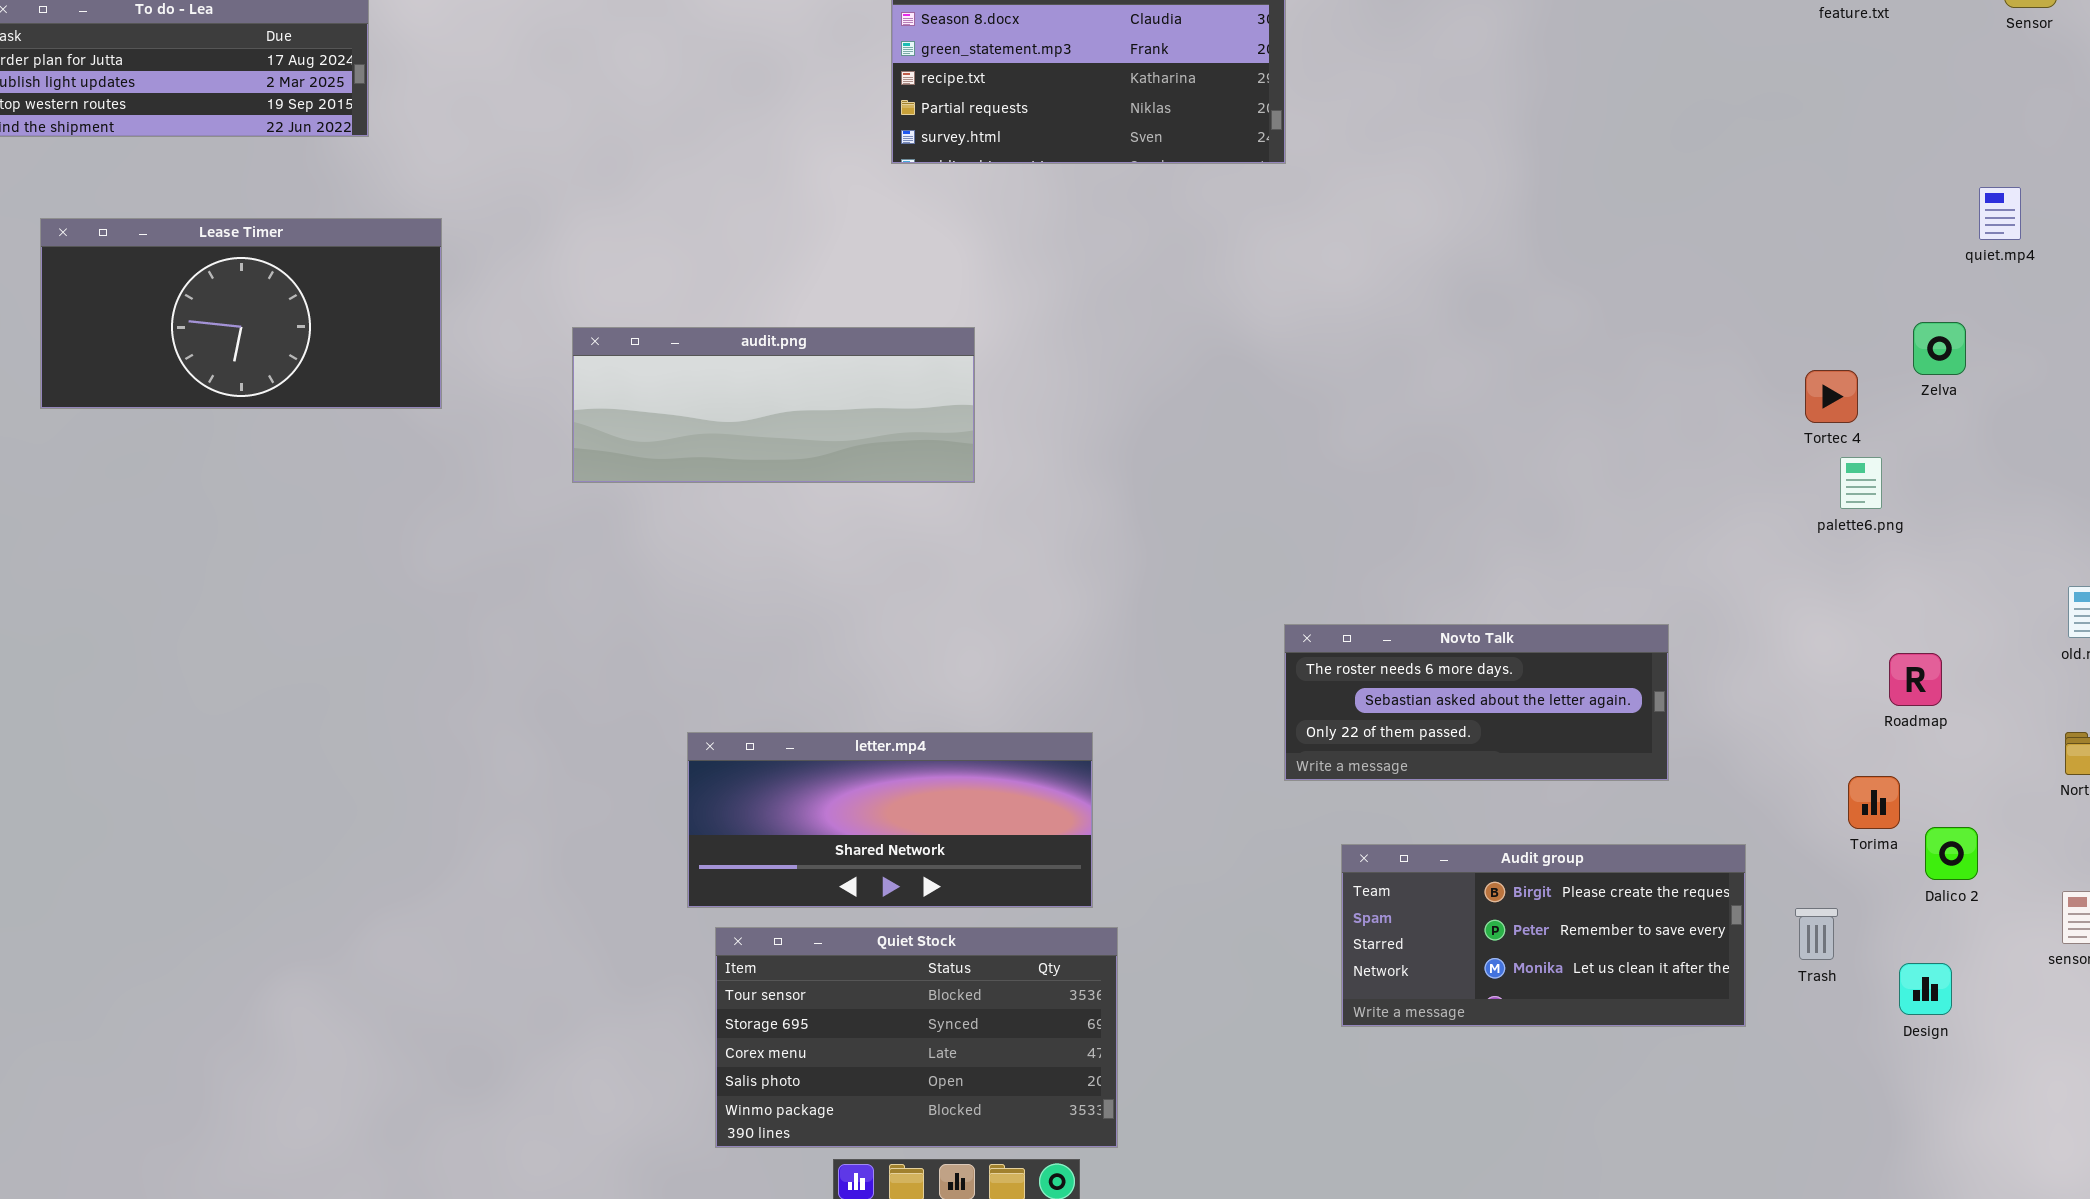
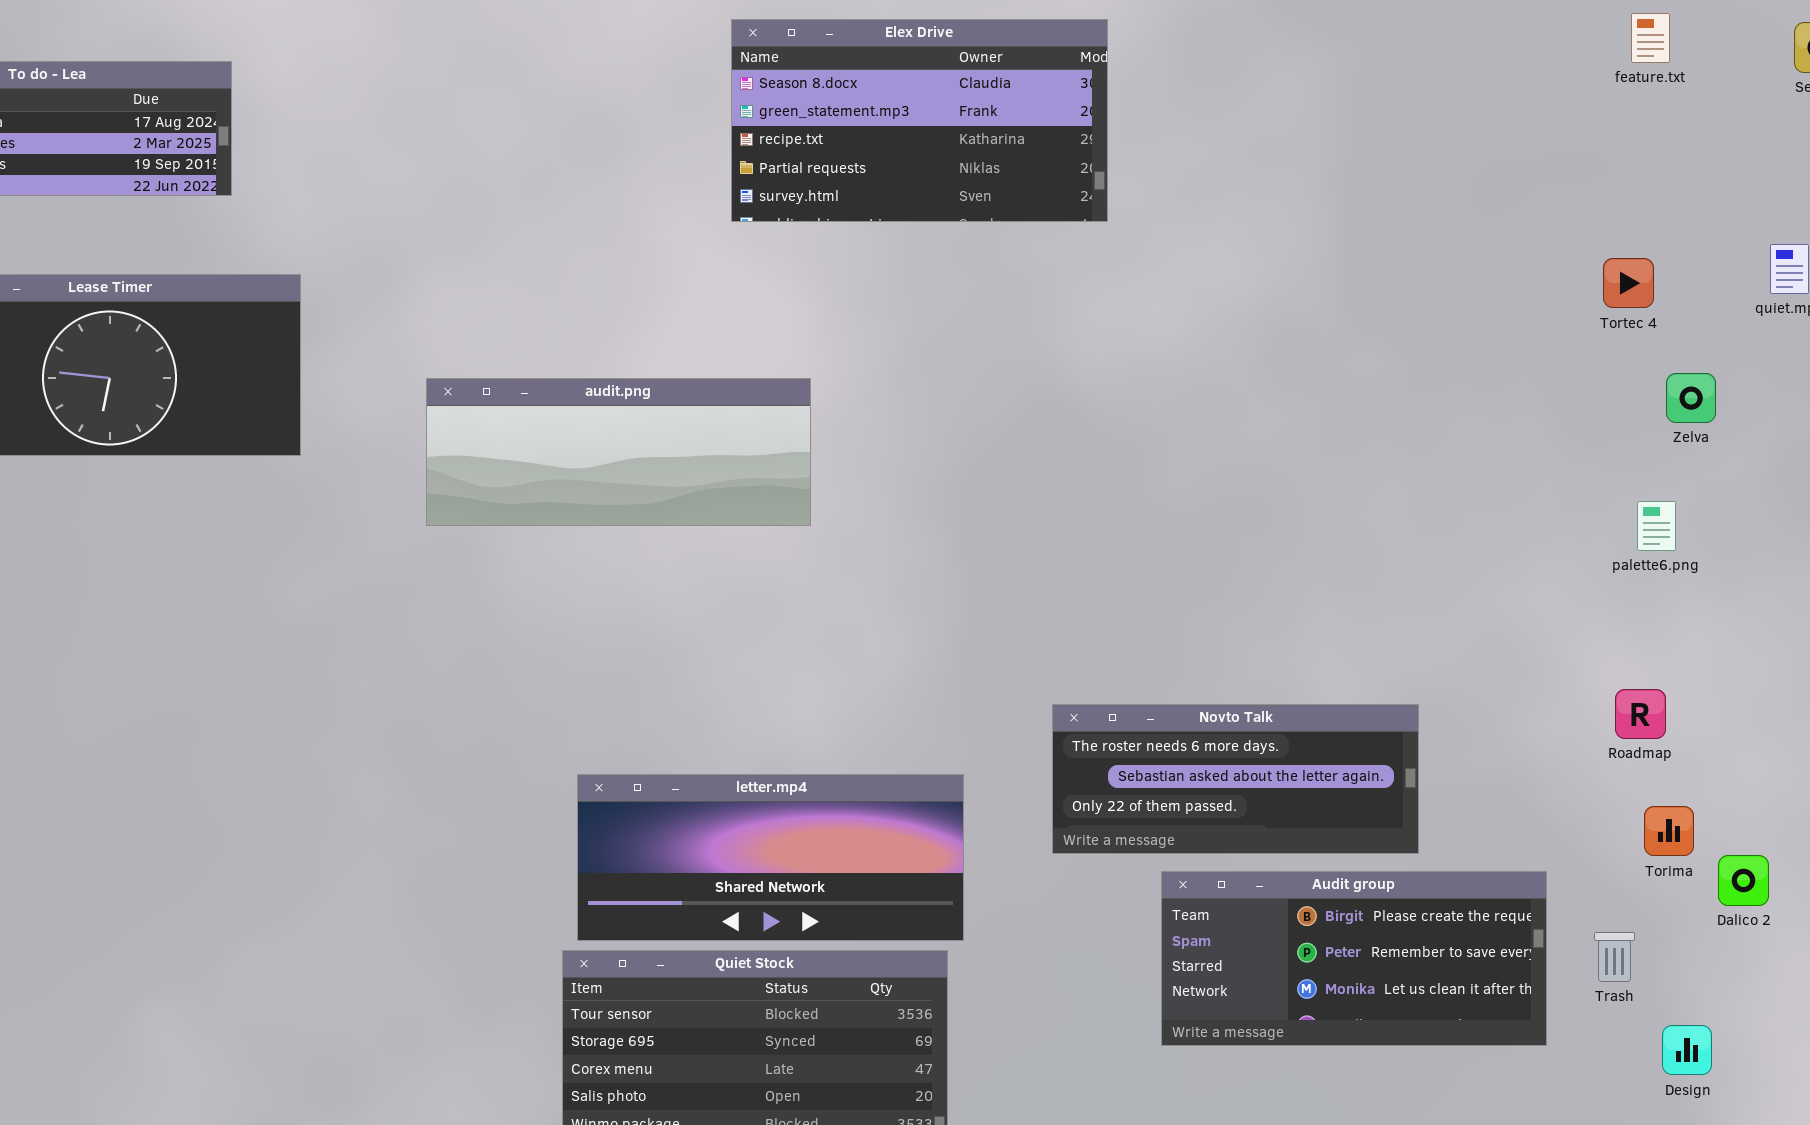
Zelva: [1913,322,1966,375] -> [1666,373,1716,423], moved
Tortec 4: [1805,370,1858,423] -> [1603,258,1654,308], moved
Novto Talk: [1284,624,1669,781] -> [1052,704,1419,854], moved
Roadmap: [1889,653,1942,706] -> [1615,689,1666,739], moved
letter.mp4: [687,732,1093,908] -> [577,774,964,941], moved
Design: [1899,963,1952,1015] -> [1662,1025,1712,1075], moved

